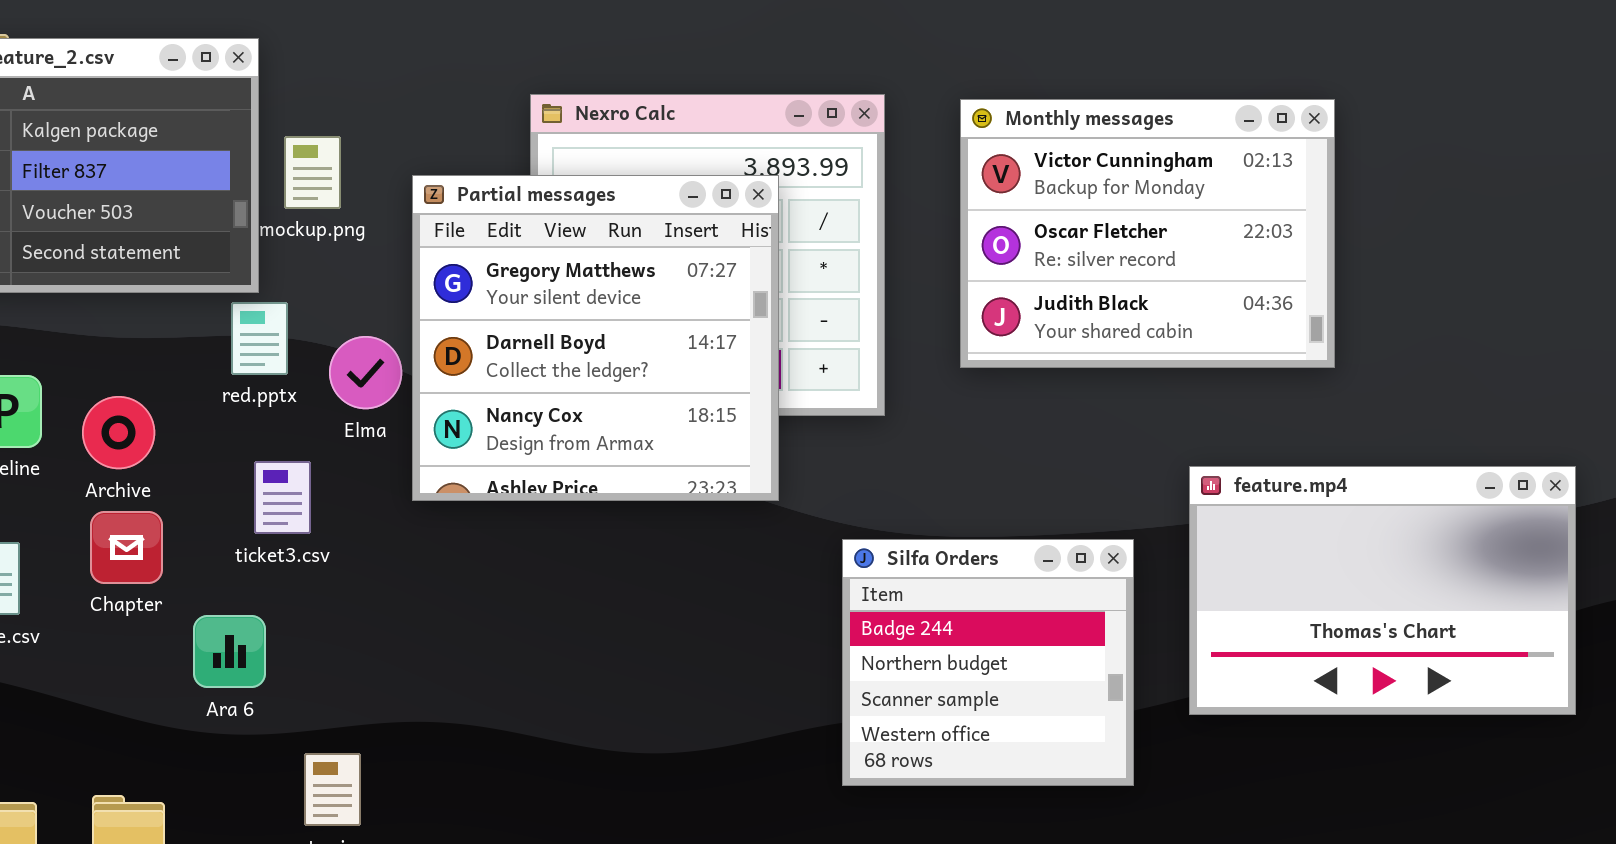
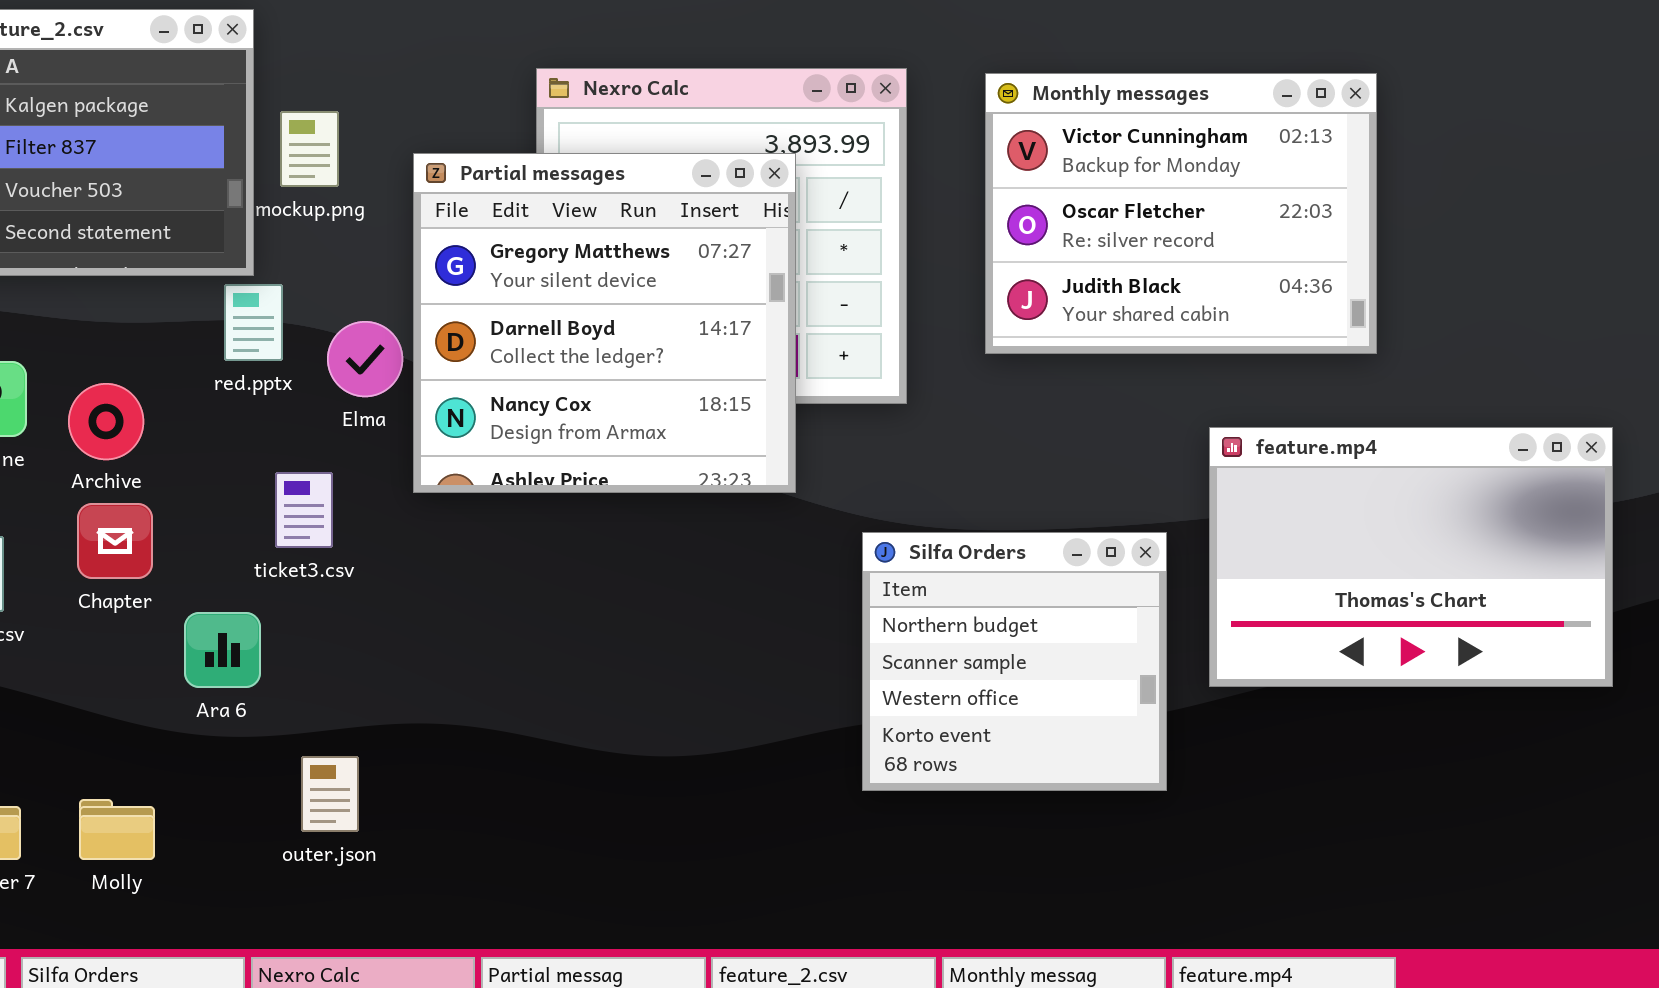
ticket3.csv: [254,461,311,534] -> [275,472,333,548], moved
feature.mp4: [1189,466,1576,715] -> [1209,427,1613,687], moved
Silfa Orders: [842,539,1134,786] -> [862,532,1167,791], scrolled down 1 row

